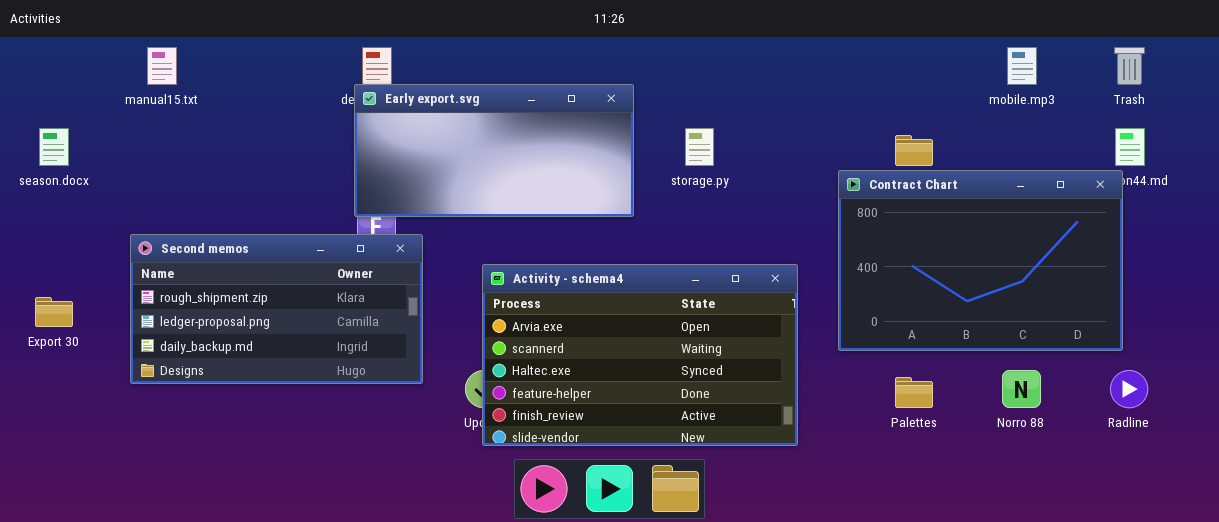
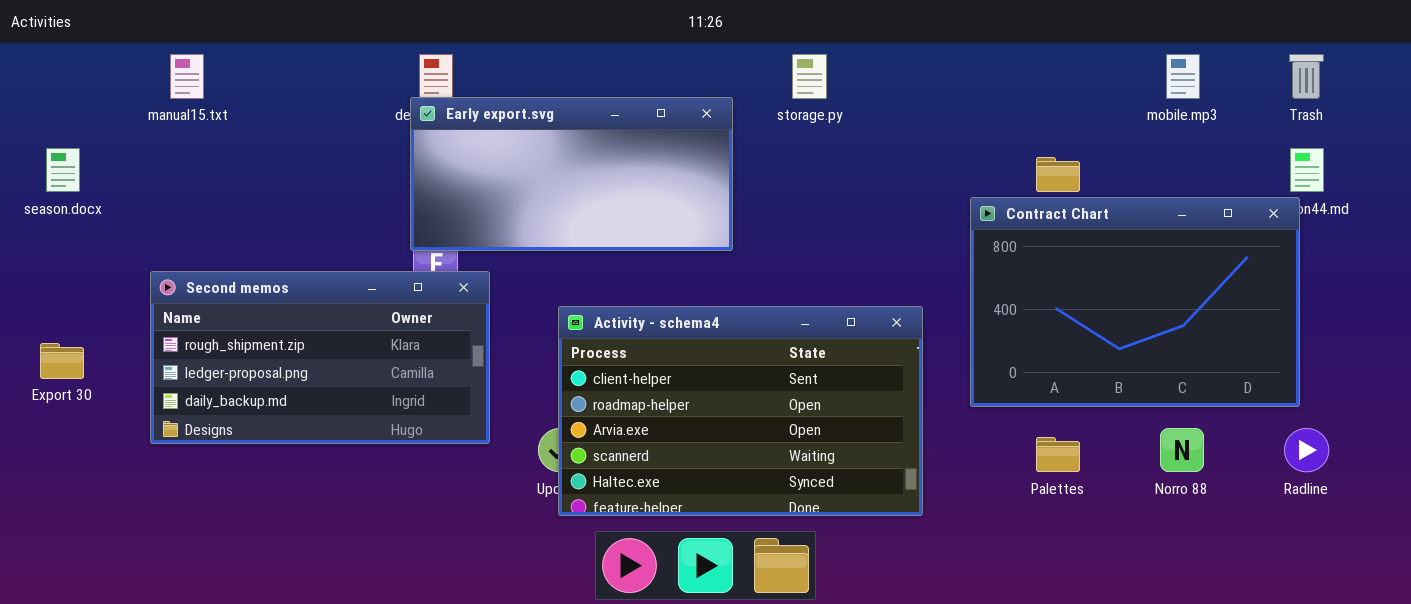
storage.py: [685,128,714,166] -> [792,54,827,99], moved
Activity - schema4: [482,264,798,446] -> [558,306,923,516], scrolled up 2 rows

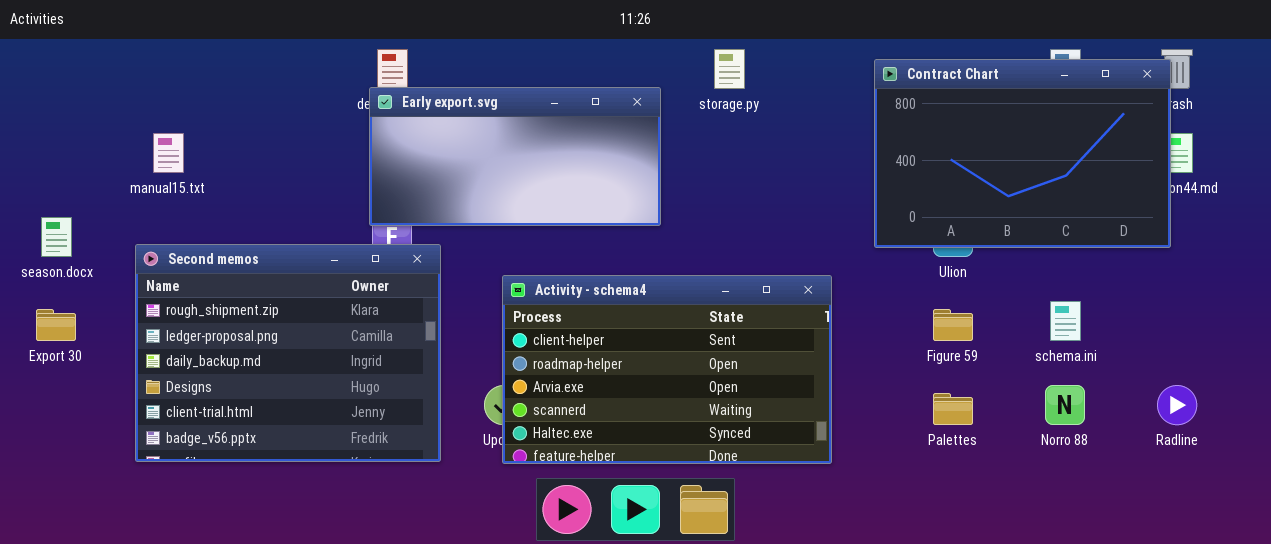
manual15.txt: [170,54,204,99] -> [153,133,184,173], moved
season.docx: [46,148,80,192] -> [41,217,72,257], moved
Contract Chart: [970,197,1300,407] -> [874,59,1171,248], moved
Second memos: [150,271,490,444] -> [135,244,441,462], resized

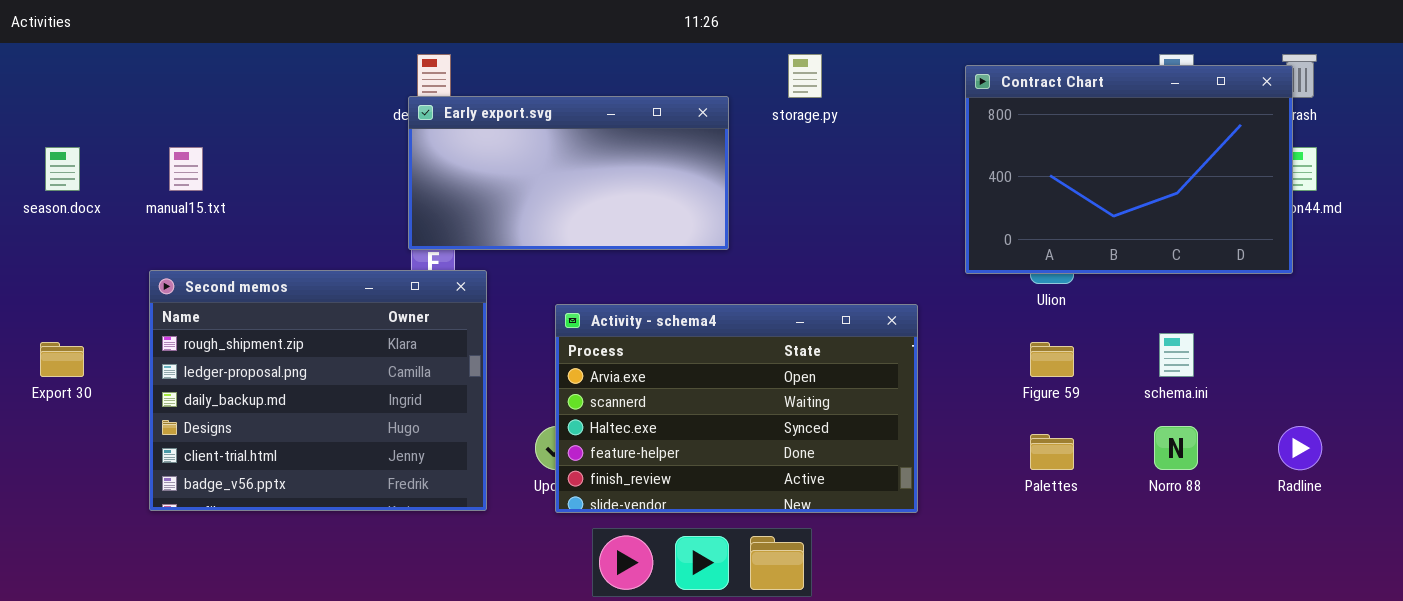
season.docx: [41,217,72,257] -> [45,147,80,191], moved
Activity - schema4: [502,275,832,464] -> [555,304,918,513], scrolled down 2 rows

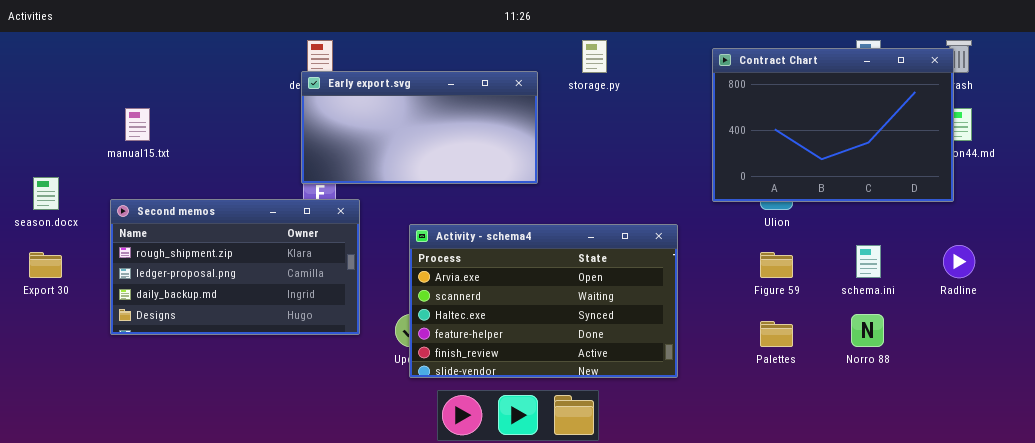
season.docx: [45,147,80,191] -> [33,177,59,210], moved
Second memos: [149,270,487,511] -> [110,199,360,335], resized
Radline: [1278,426,1322,470] -> [943,245,975,278], moved

